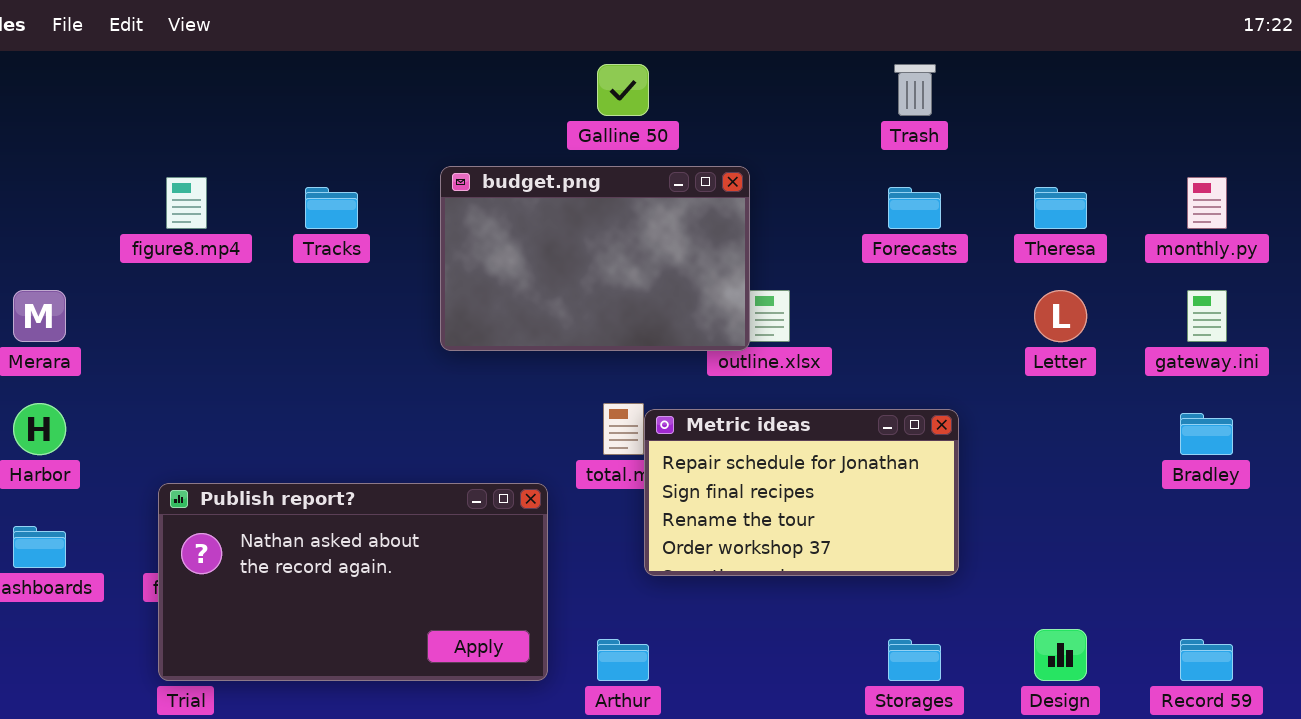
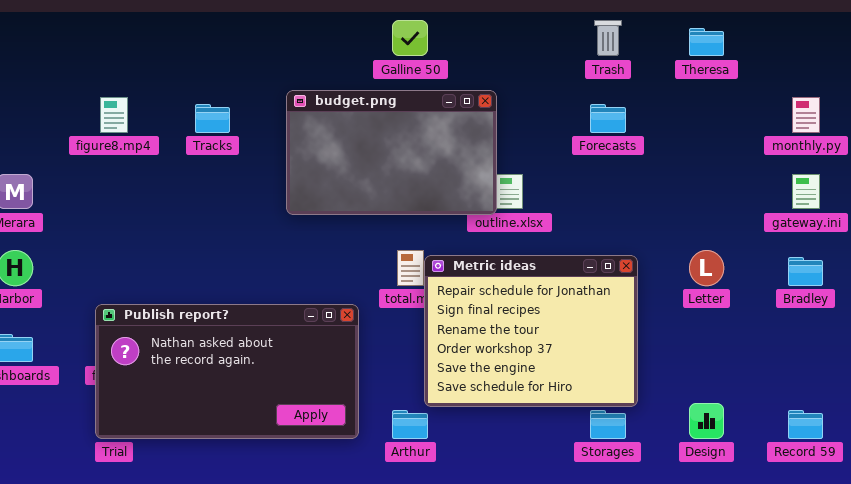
Theresa: [1034,187,1087,229] -> [689,28,724,56], moved
Letter: [1034,290,1087,342] -> [689,250,724,286], moved
Metric ideas: [644,409,959,576] -> [424,255,638,407], resized

